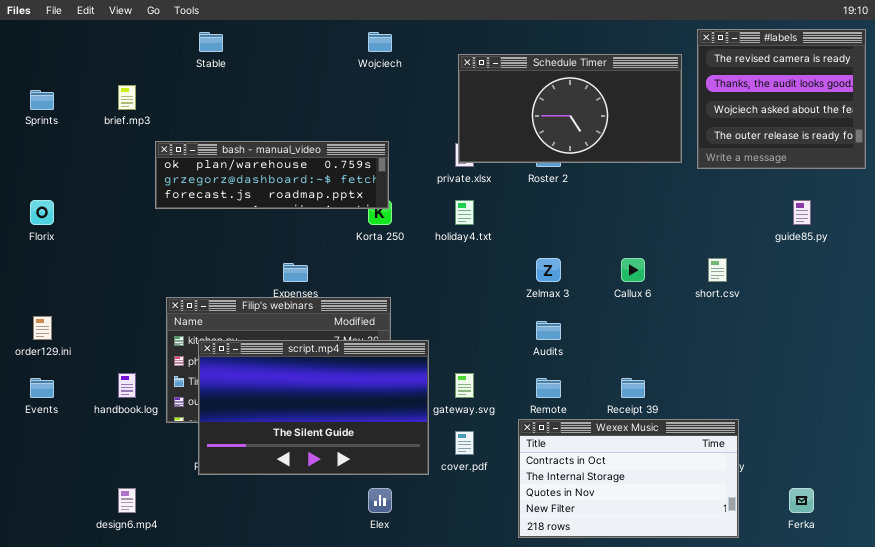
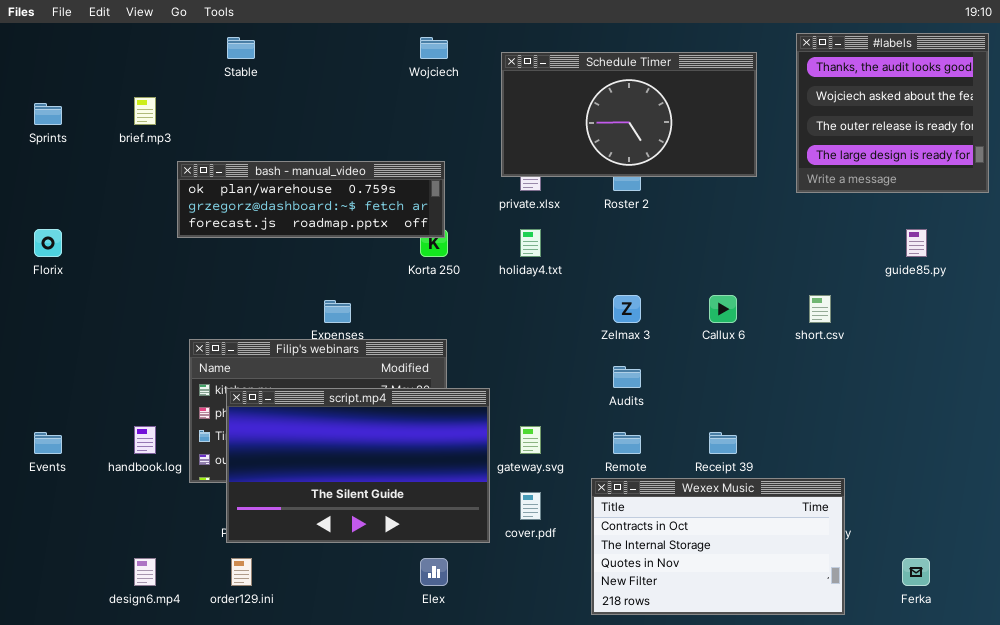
#labels: [697,29,866,169] -> [796,33,989,193], scrolled down 1 row
Schedule Timer: [458,54,682,163] -> [501,52,757,177], moved
order129.ini: [33,316,52,340] -> [231,558,252,586], moved

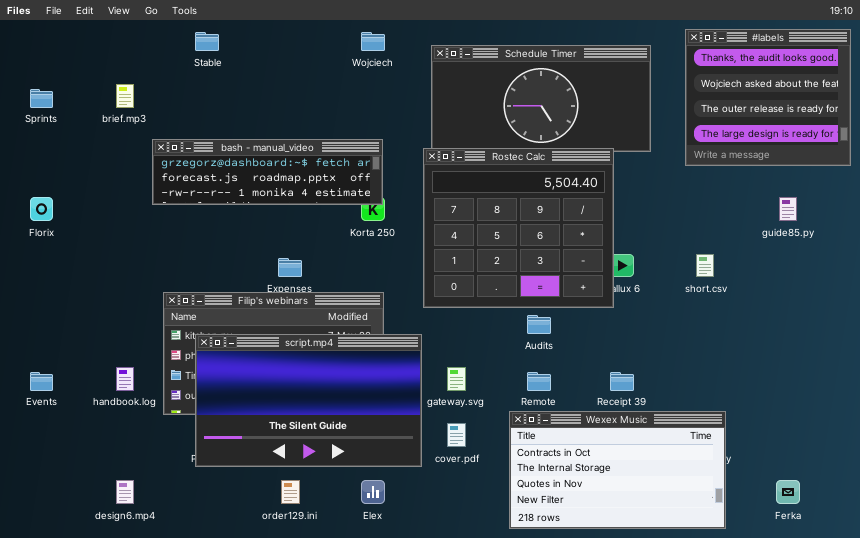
bash - manual_video: [177,161,445,238] -> [152,139,383,205], scrolled down 1 row
Rostec Calc: none -> [423,148,614,308], opened
order129.ini: [231,558,252,586] -> [281,480,300,504], moved

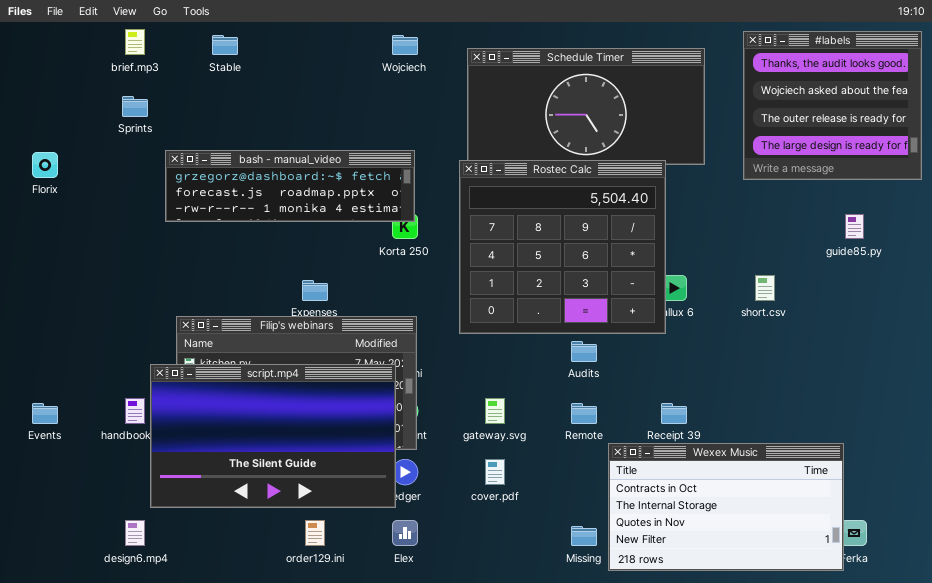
brief.mp3: [116,84,134,108] -> [125,29,145,55], moved
Sprints: [30,89,53,108] -> [122,96,148,117], moved
Florix: [30,197,53,221] -> [32,152,58,178], moved
script.mp4: [195,334,422,467] -> [150,364,396,508], moved
Wexex Music: [509,411,726,529] -> [608,443,844,571], moved

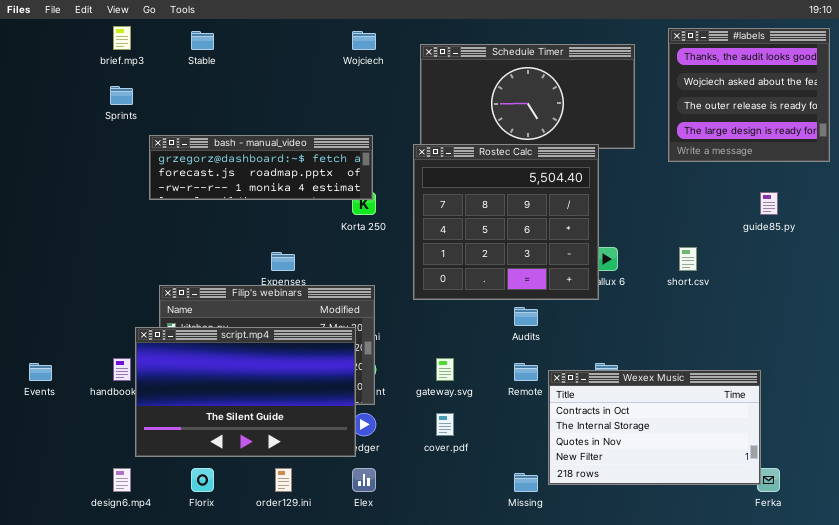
Florix: [32,152,58,178] -> [191,468,214,492], moved
Wexex Music: [608,443,844,571] -> [548,370,761,485], moved

